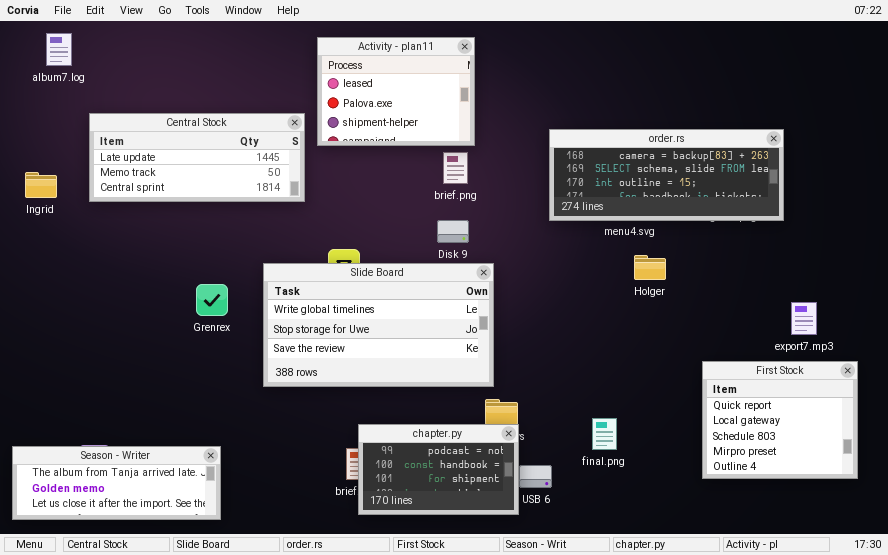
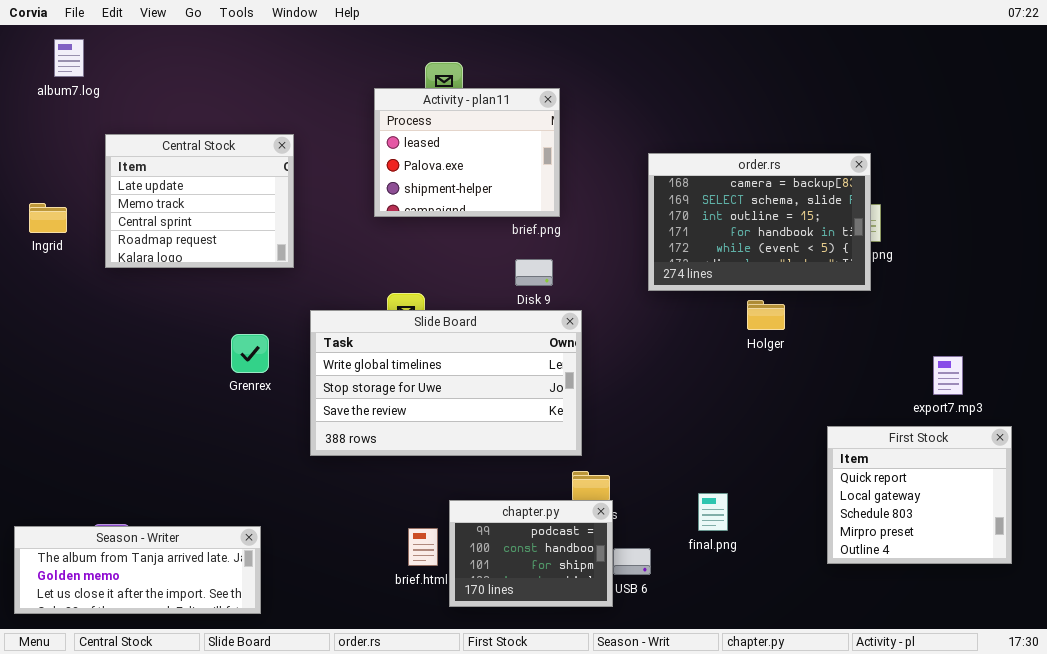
Activity - plan11: [317,37,475,146] -> [374,88,560,217], moved
Central Stock: [89,113,305,202] -> [105,134,294,268], resized
order.rs: [549,129,784,221] -> [648,153,871,291], resized
chapter.py: [358,424,519,515] -> [449,500,613,607], resized

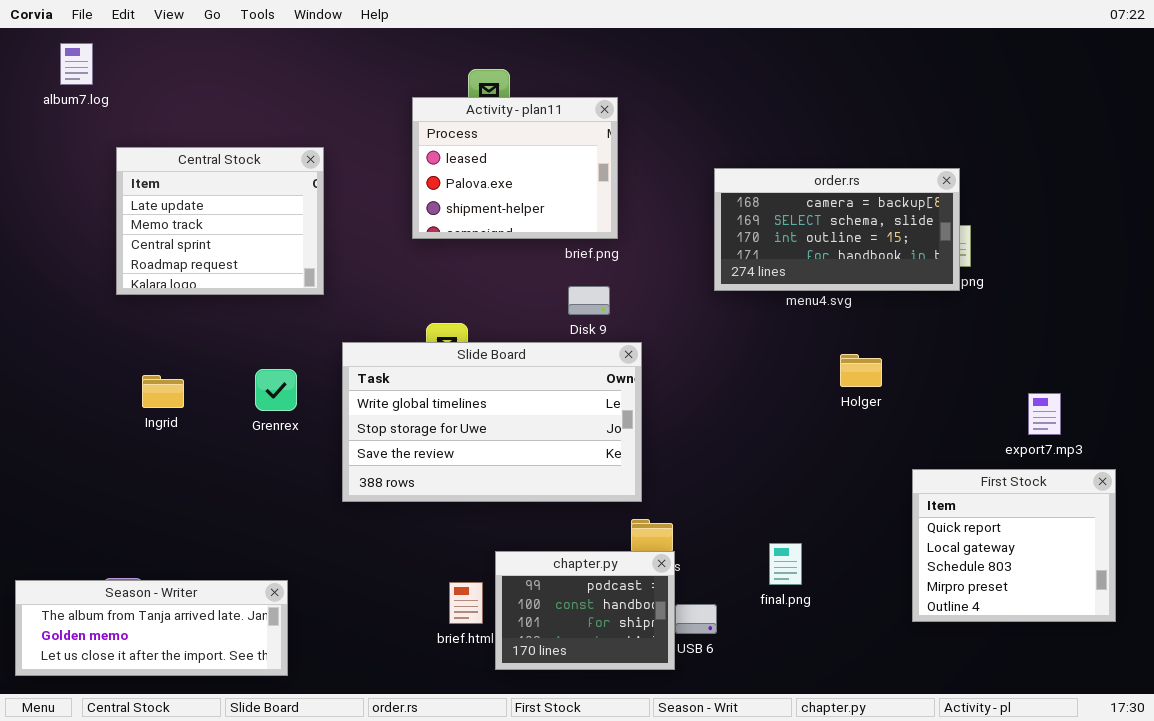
order.rs: [648,153,871,291] -> [714,168,960,291], resized
Ingrid: [29,203,67,233] -> [142,375,184,408], moved
Holger: [747,300,785,330] -> [840,354,882,387], moved

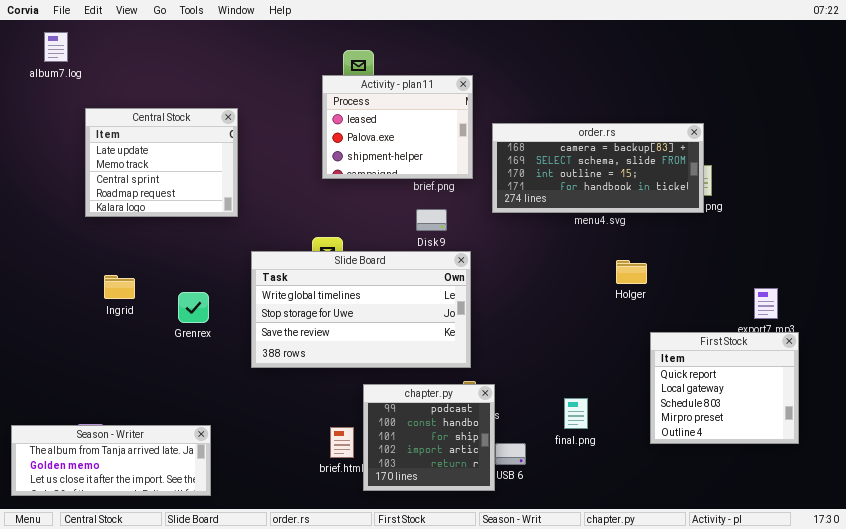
Activity - plan11: [412,97,618,239] -> [322,75,473,179], moved
order.rs: [714,168,960,291] -> [492,123,704,213], resized
Grenrex: [255,369,297,411] -> [178,292,209,323], moved
First Stock: [912,469,1116,622] -> [650,332,799,444], moved
chapter.py: [495,551,675,670] -> [363,384,495,491], resized

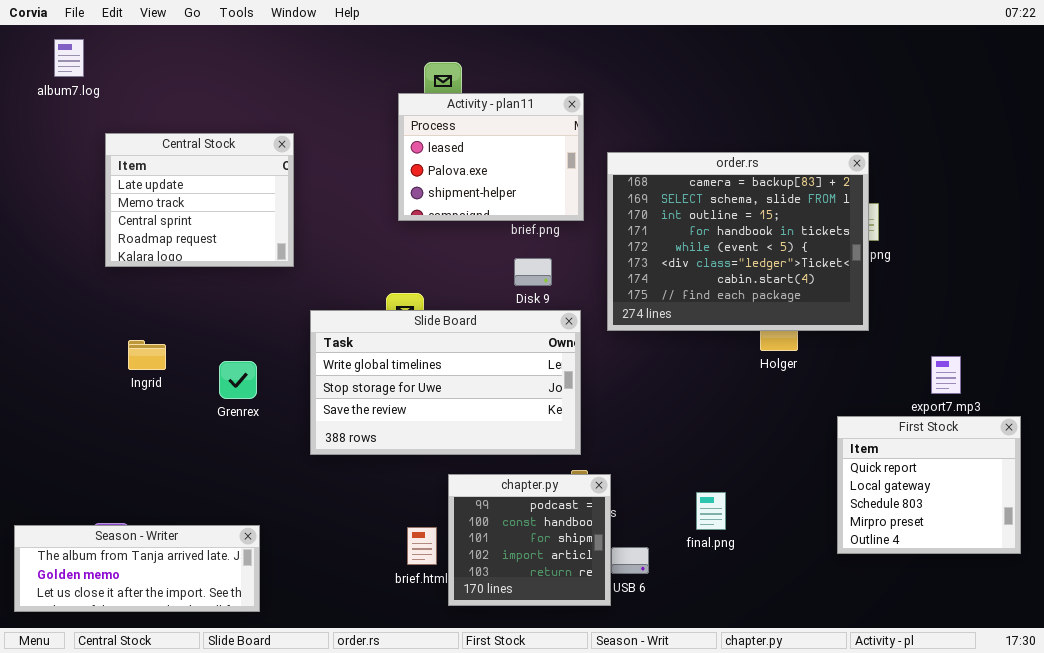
order.rs: [492,123,704,213] -> [607,152,869,331], resized
First Stock: [650,332,799,444] -> [837,416,1021,554], moved

